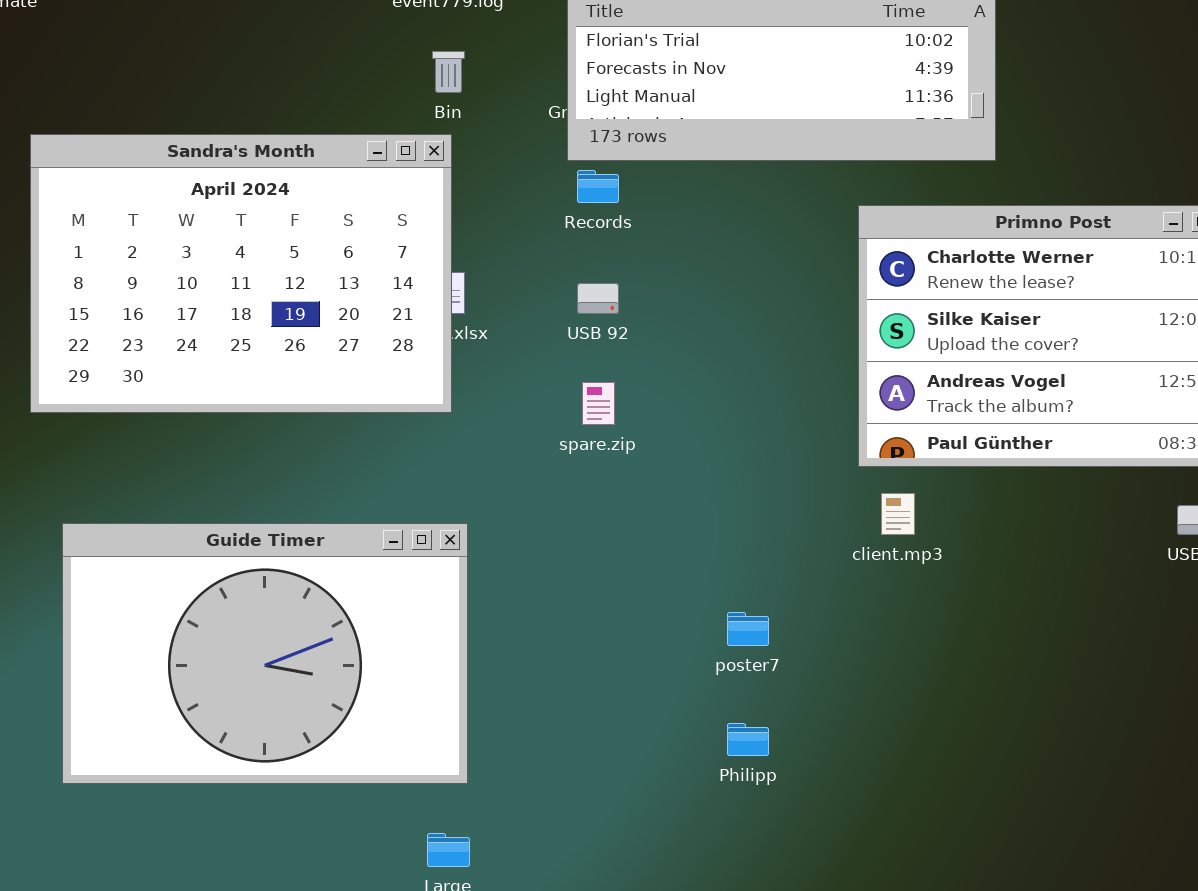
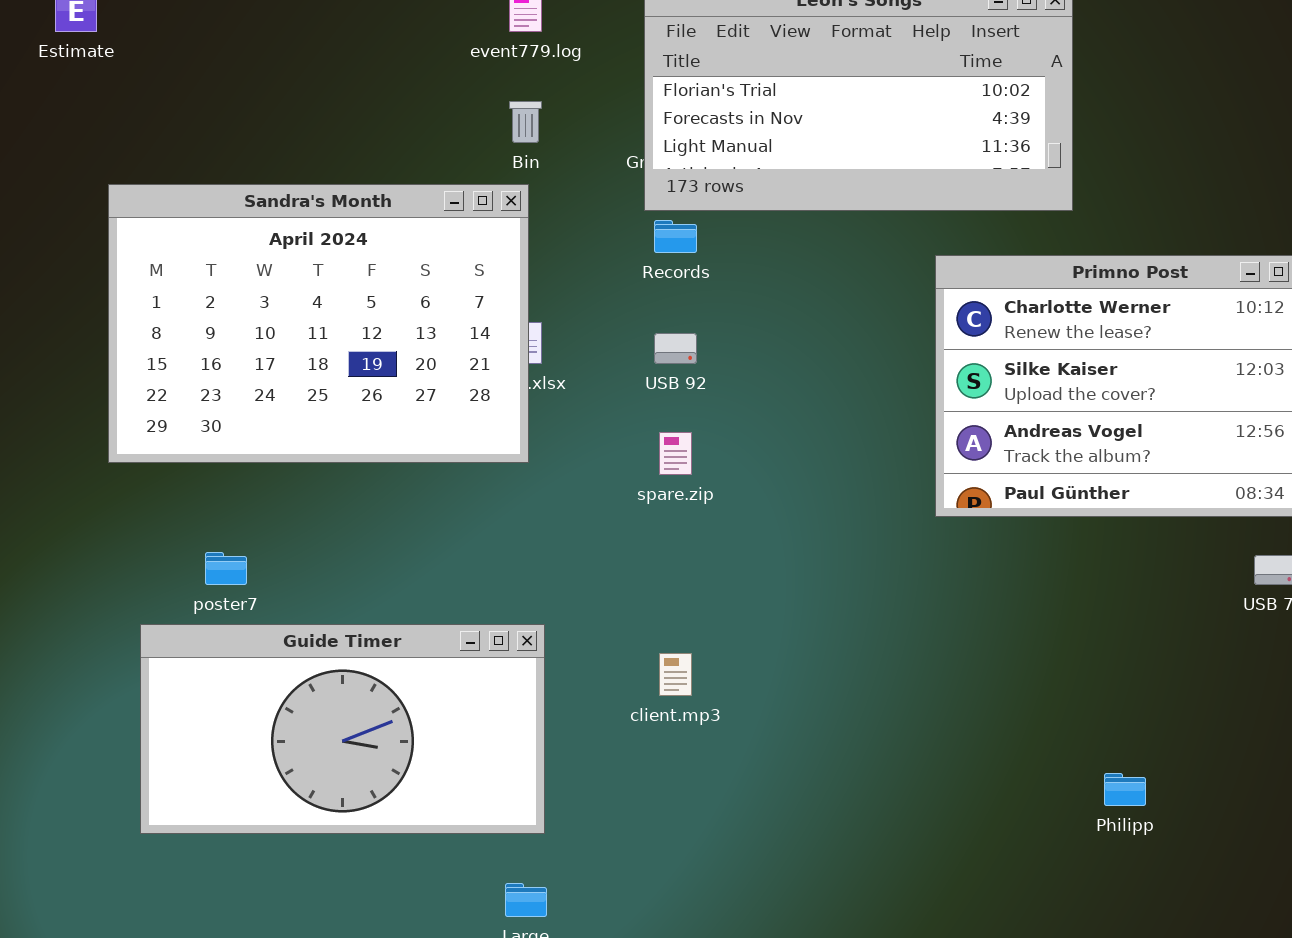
client.mp3: [881,493,915,535] -> [659,653,692,696], moved
Guide Timer: [62,523,468,784] -> [140,624,545,834], resized
poster7: [727,612,769,646] -> [205,552,247,585], moved
Philipp: [727,723,769,756] -> [1104,773,1146,806], moved

